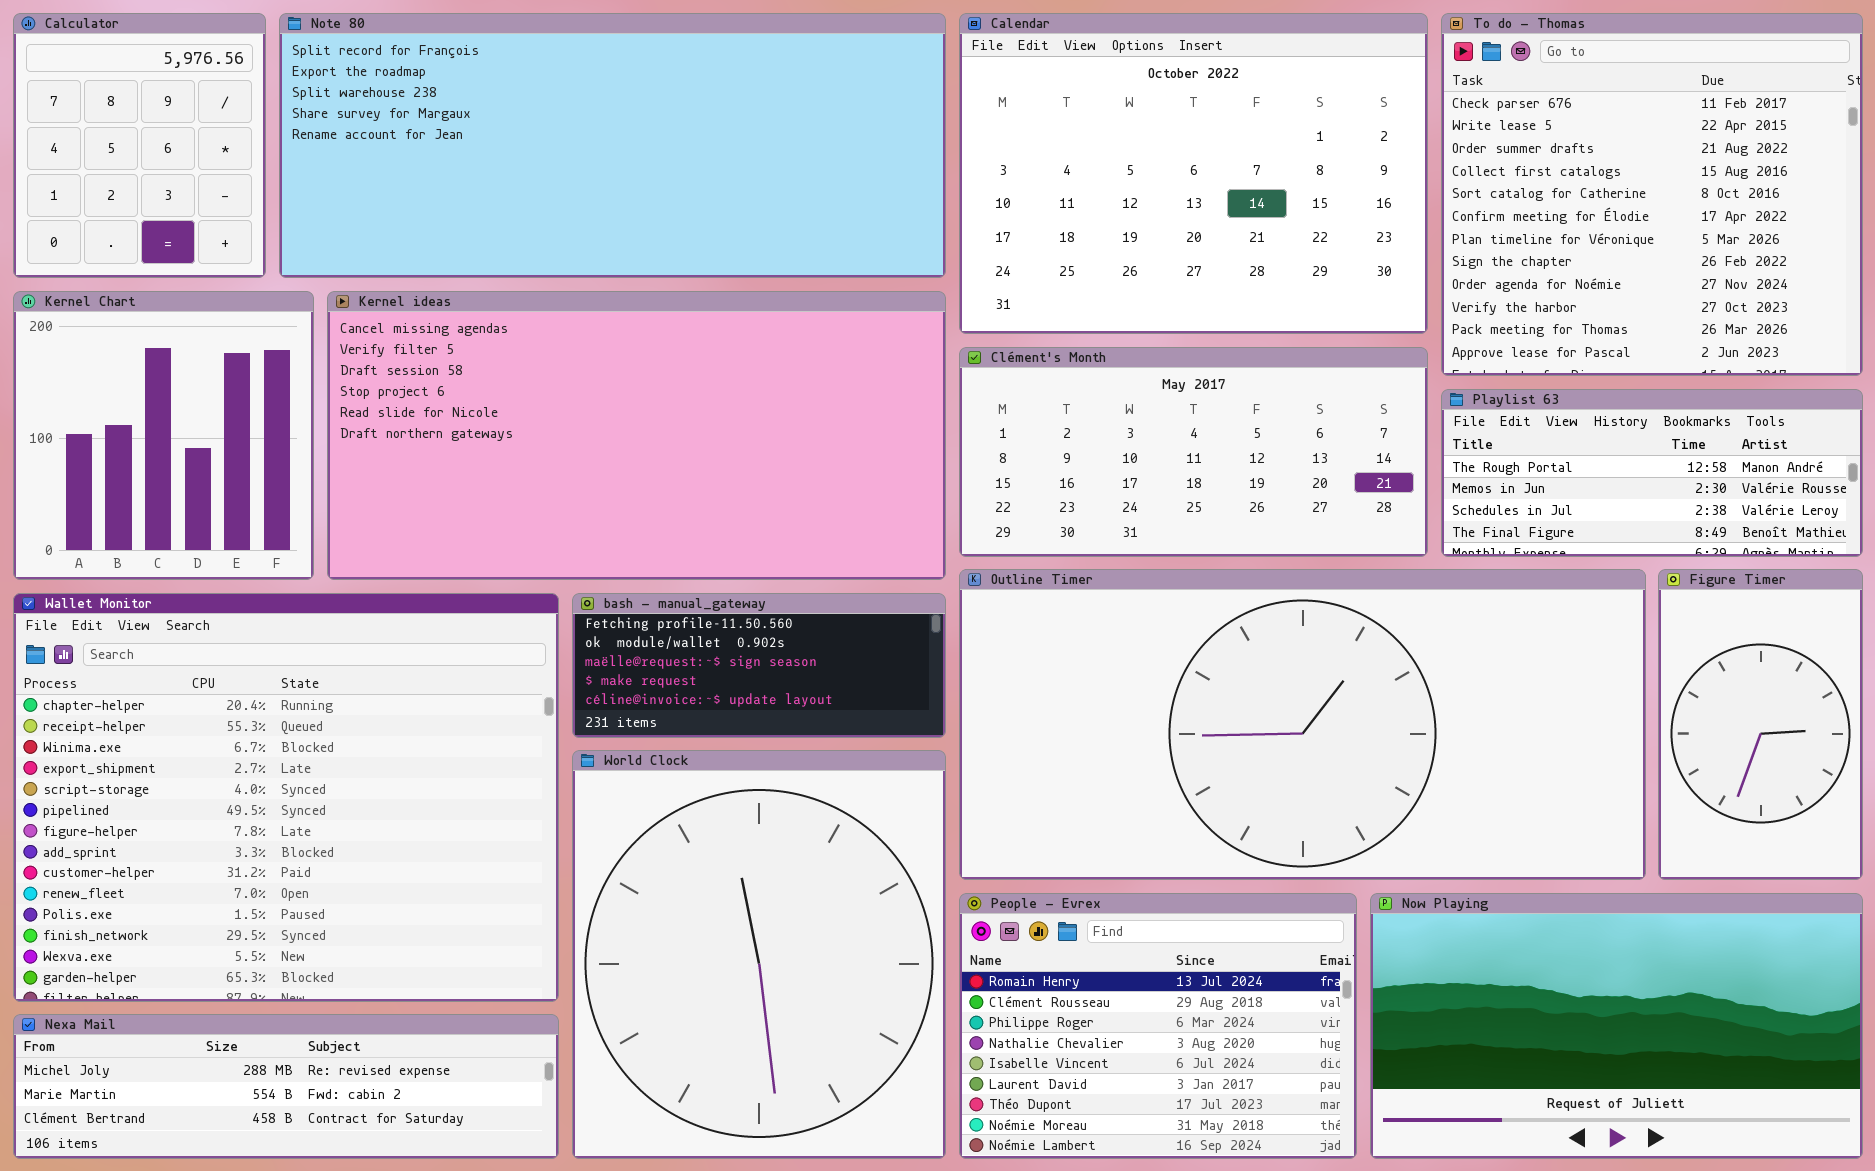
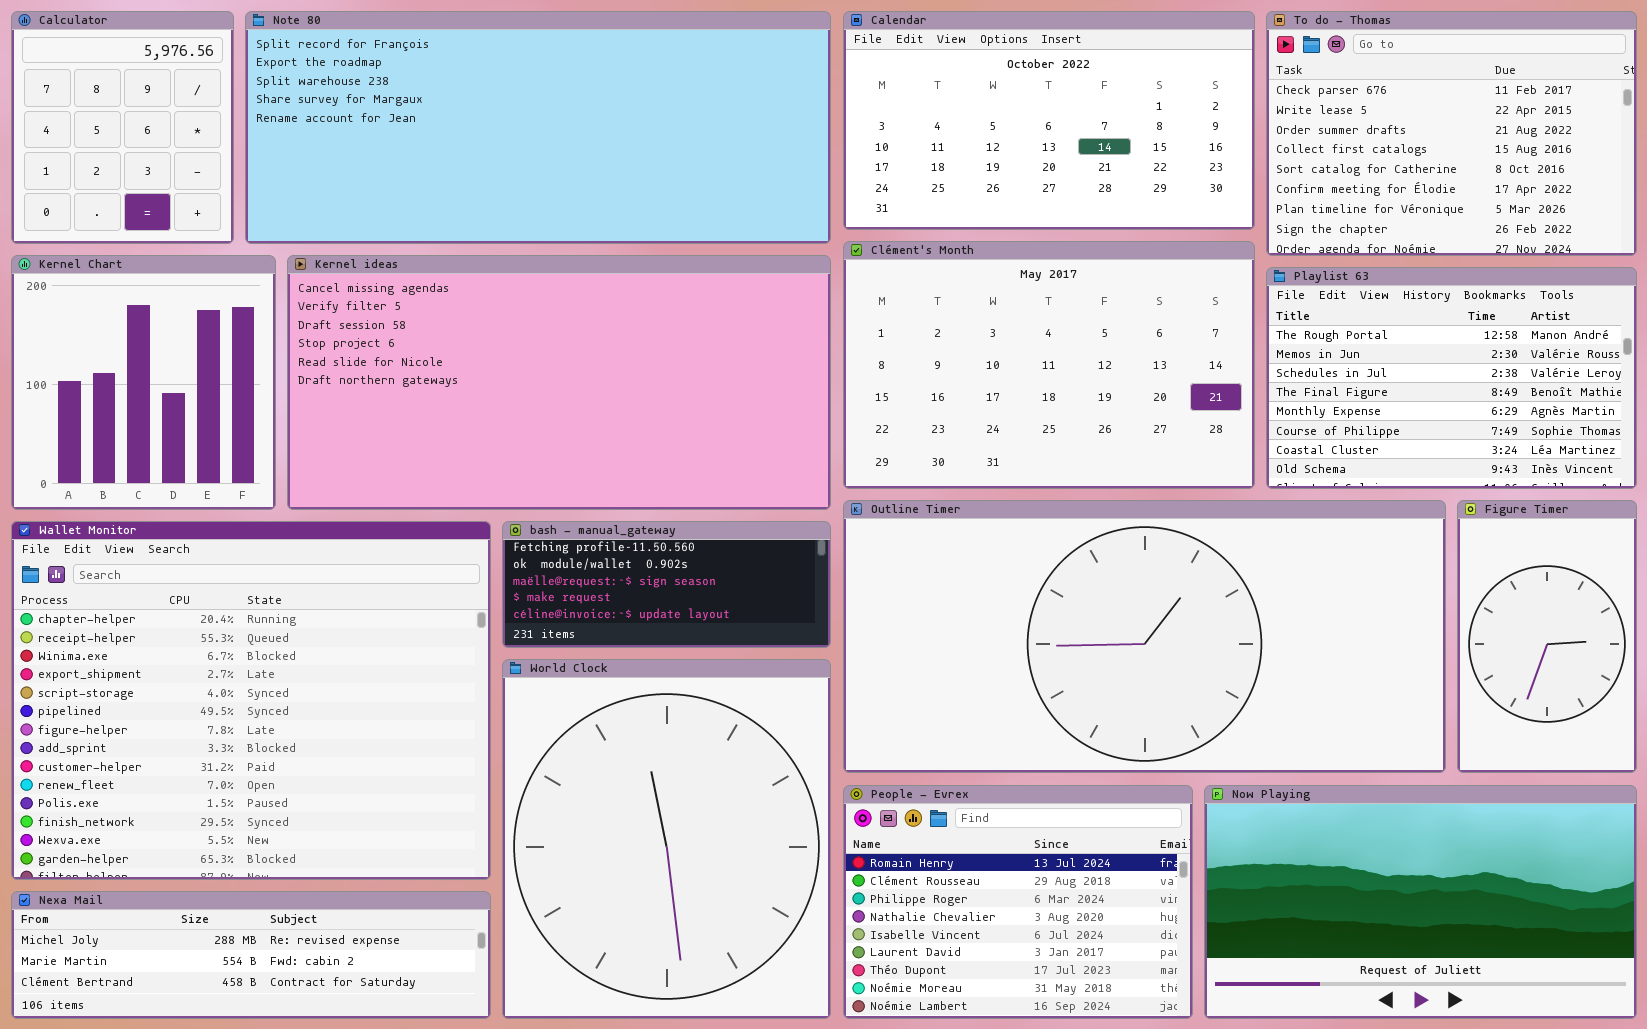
Calendar: [959,13,1428,334] -> [843,11,1255,230], resized
To do - Thomas: [1441,13,1863,376] -> [1266,11,1637,256], resized
Clément's Month: [959,347,1428,557] -> [843,241,1255,489], resized
Playlist 63: [1441,389,1863,557] -> [1266,267,1637,489], resized

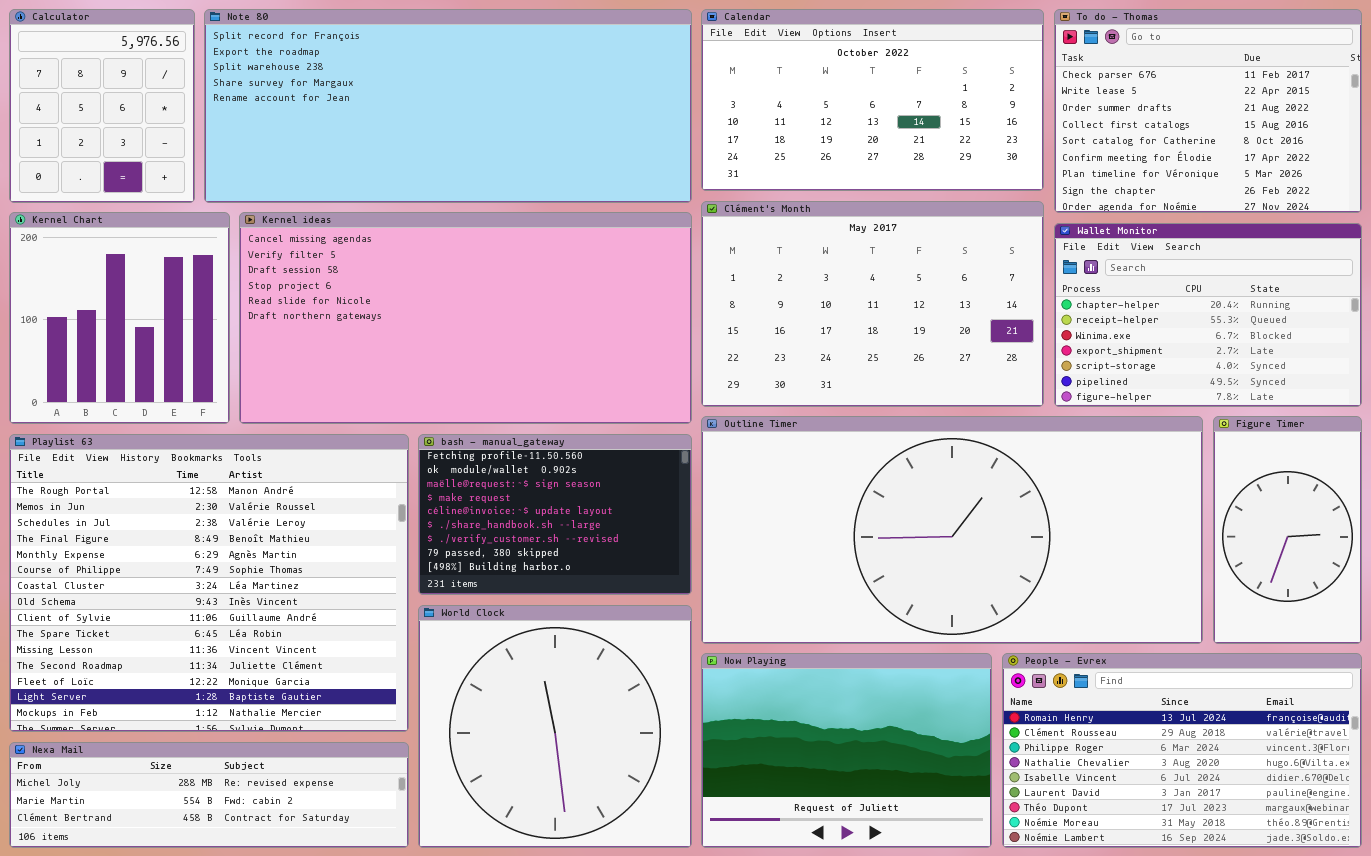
Playlist 63: [1266,267,1637,489] -> [9,434,409,732], moved, resized
Wallet Monitor: [11,521,491,880] -> [1054,223,1362,407], moved, resized
bash - manual_gateway: [502,521,831,648] -> [418,434,692,595], resized
World Clock: [502,659,831,1019] -> [418,605,692,848], resized
People - Evrex: [843,785,1193,1019] -> [1002,653,1362,848], moved, resized
Now Playing: [1204,785,1637,1019] -> [701,653,992,848], moved, resized

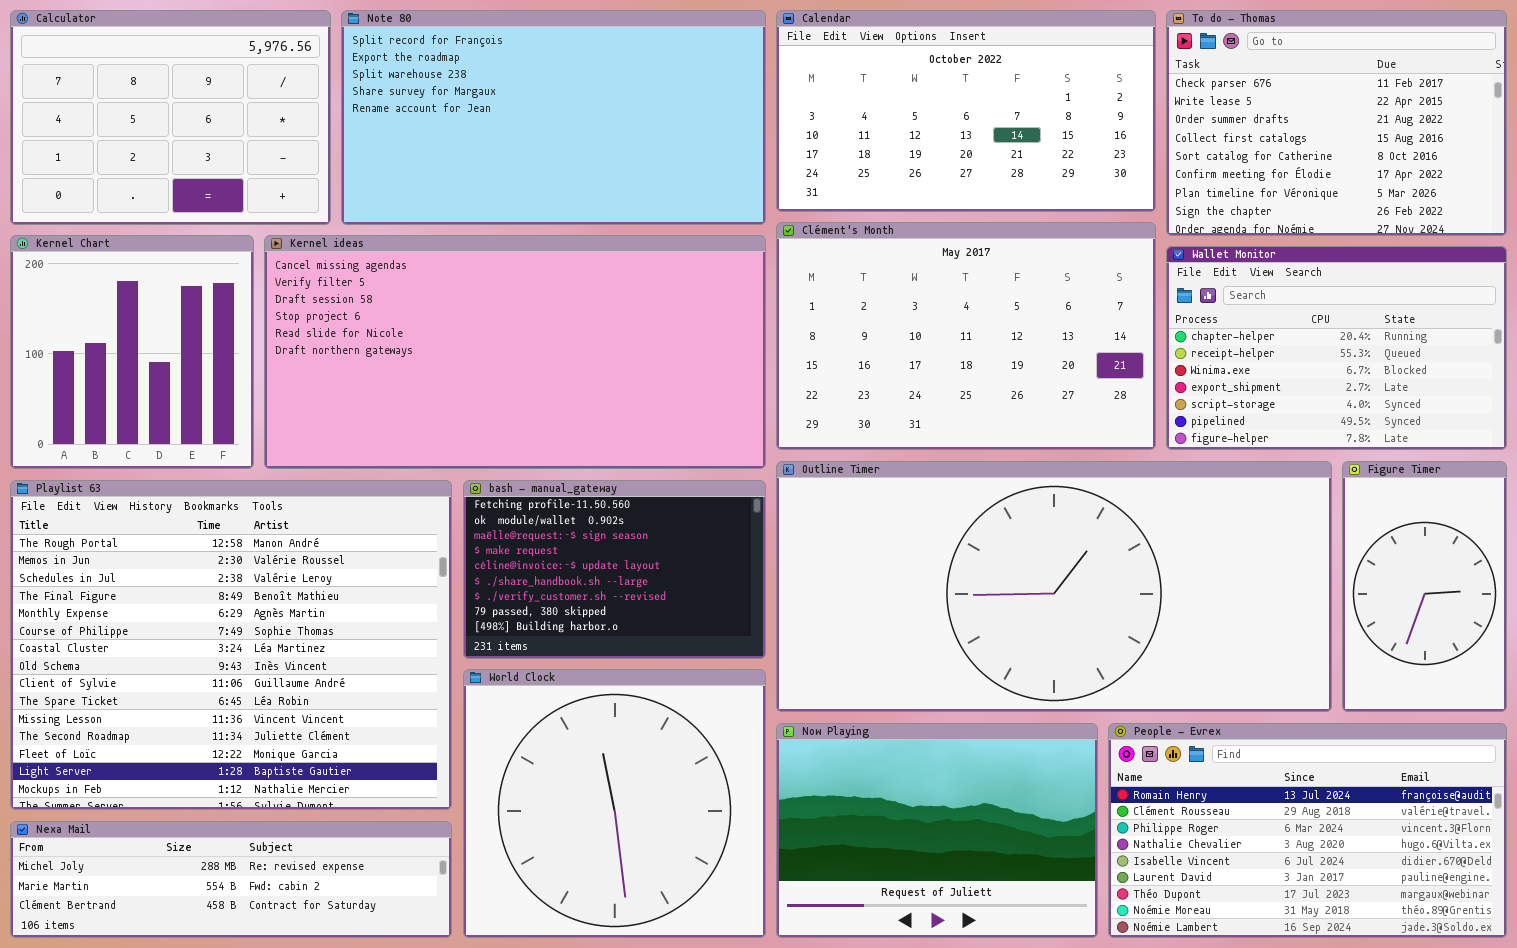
Calculator: [9,9,195,203] -> [10,10,331,225], resized
Note 80: [204,9,692,203] -> [341,10,766,225], resized

